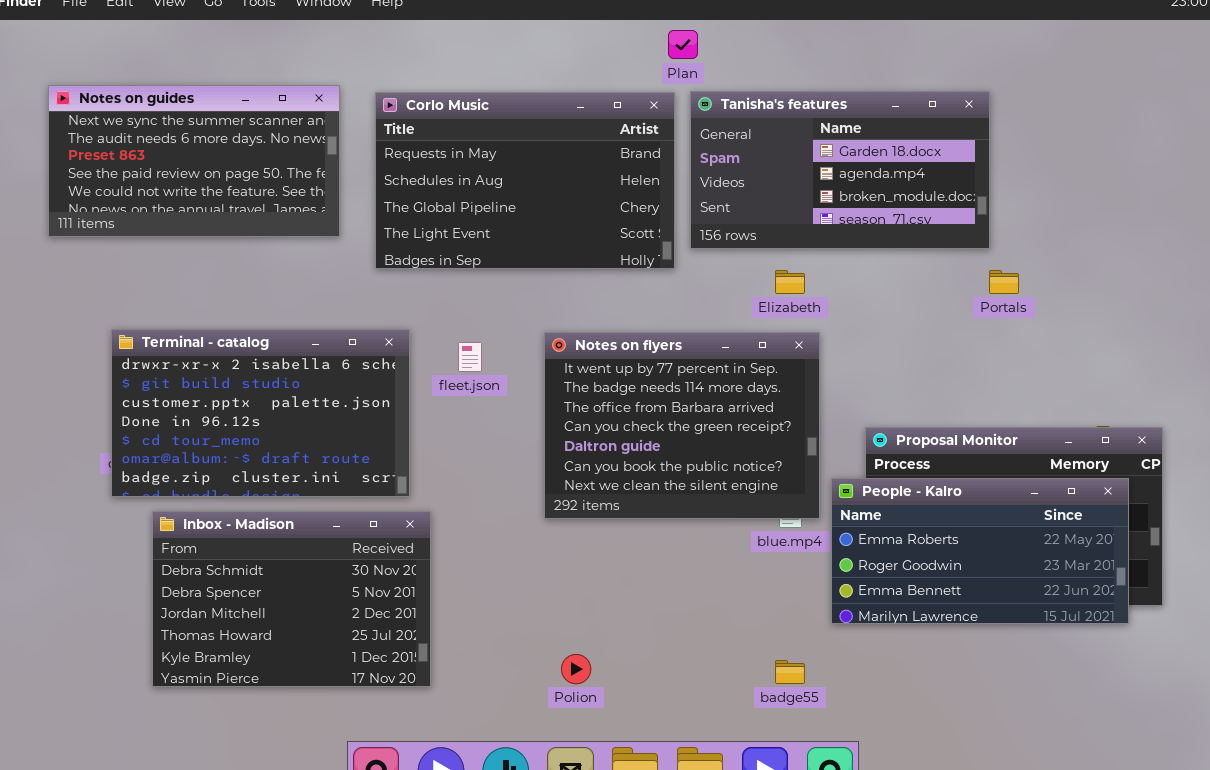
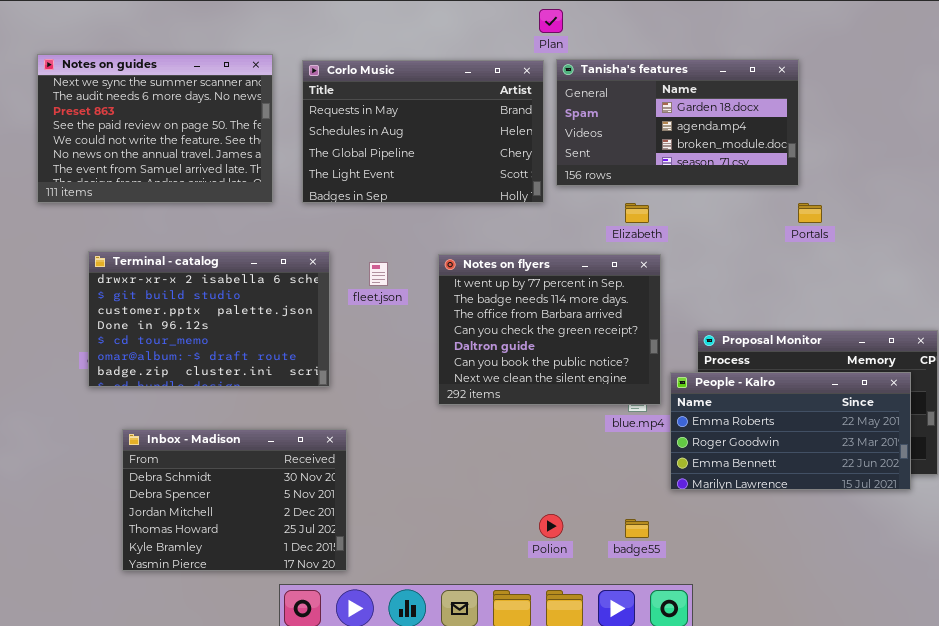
Notes on guides: [48,85,340,237] -> [37,54,273,203], resized
Inbox - Madison: [152,511,431,687] -> [122,429,347,571], moved
Polion: [561,654,591,684] -> [539,514,563,538], moved

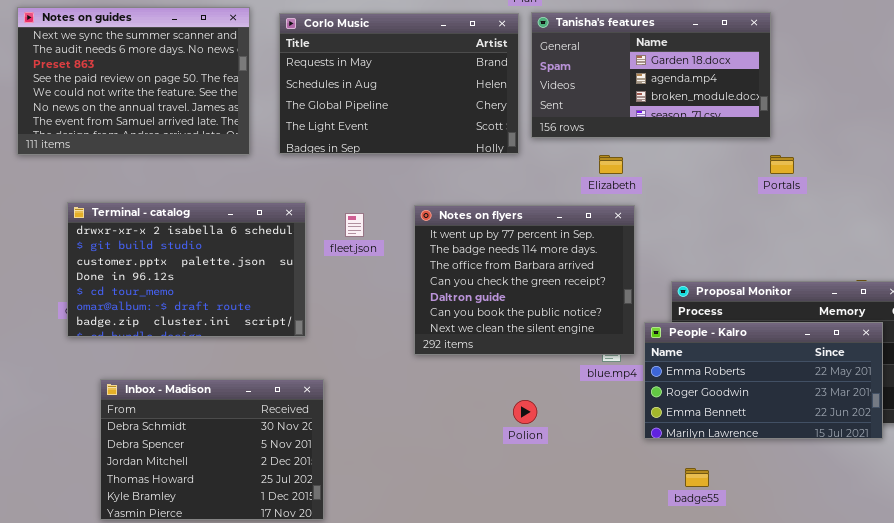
Polion: [539,514,563,538] -> [513,400,537,424], moved
badge55: [625,519,649,538] -> [685,468,709,487], moved

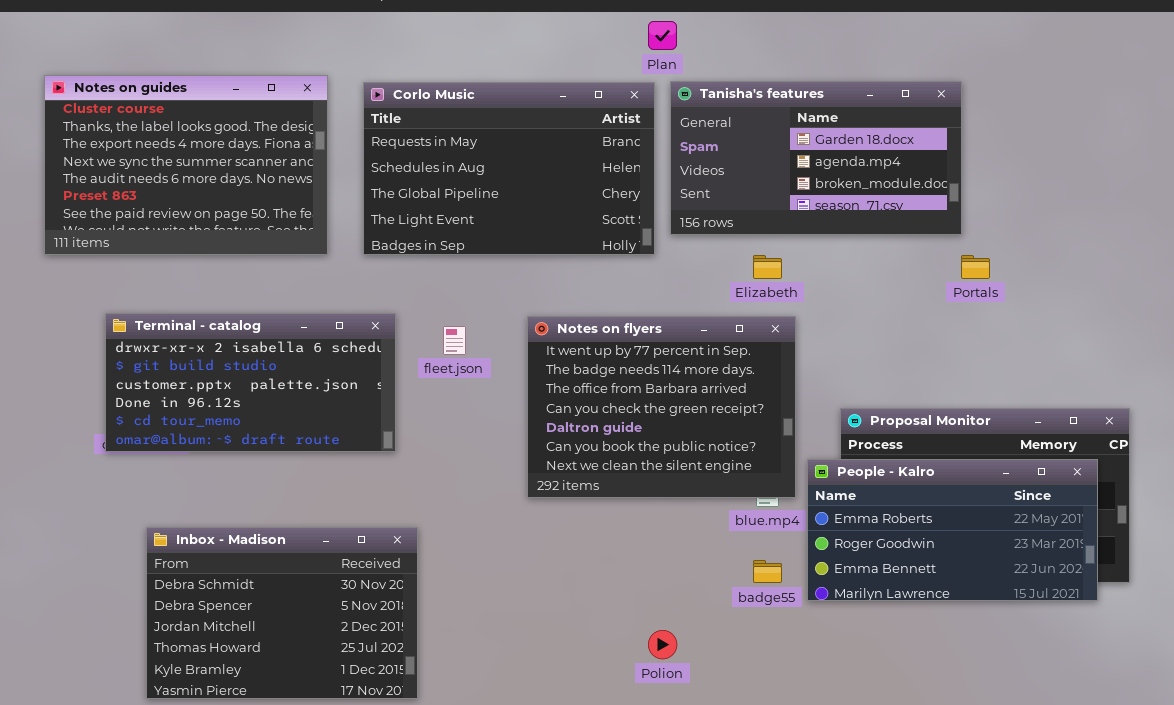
Notes on guides: [17,7,250,155] -> [44,75,328,255], scrolled up 3 rows
Terminal - catalog: [67,202,306,337] -> [105,313,396,452], resized
Polion: [513,400,537,424] -> [648,630,677,659], moved
badge55: [685,468,709,487] -> [753,560,782,583], moved

